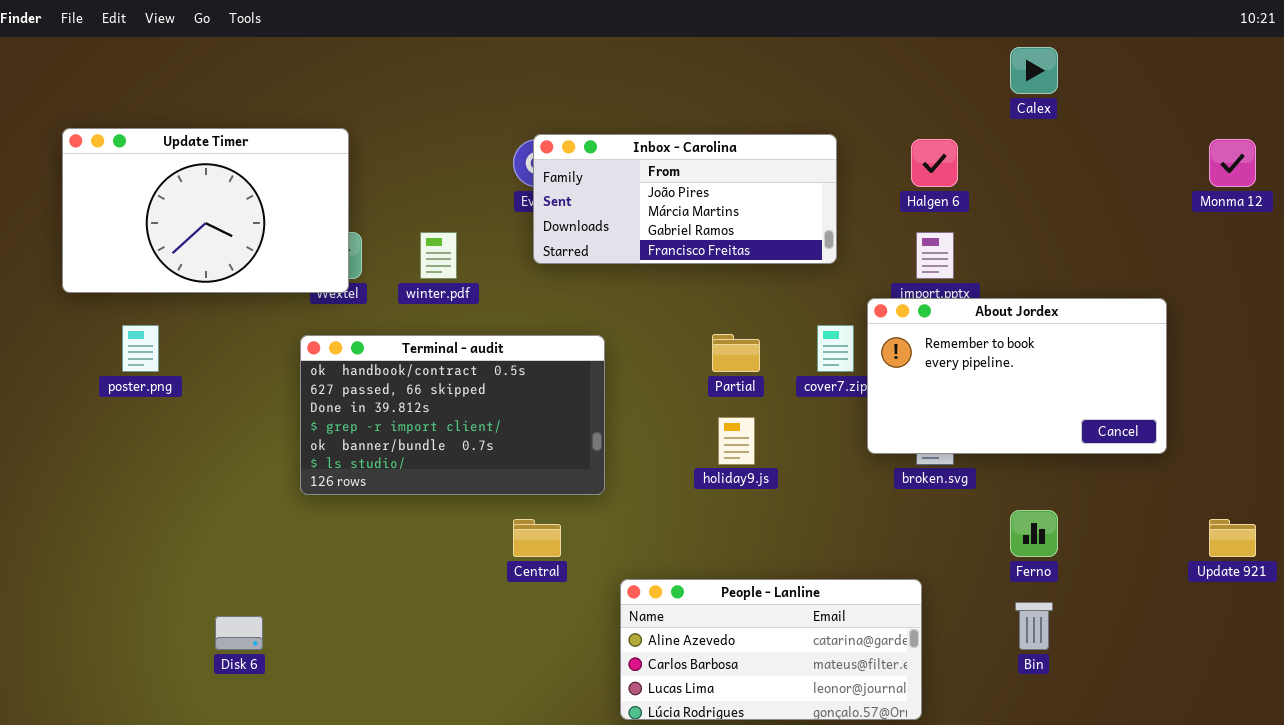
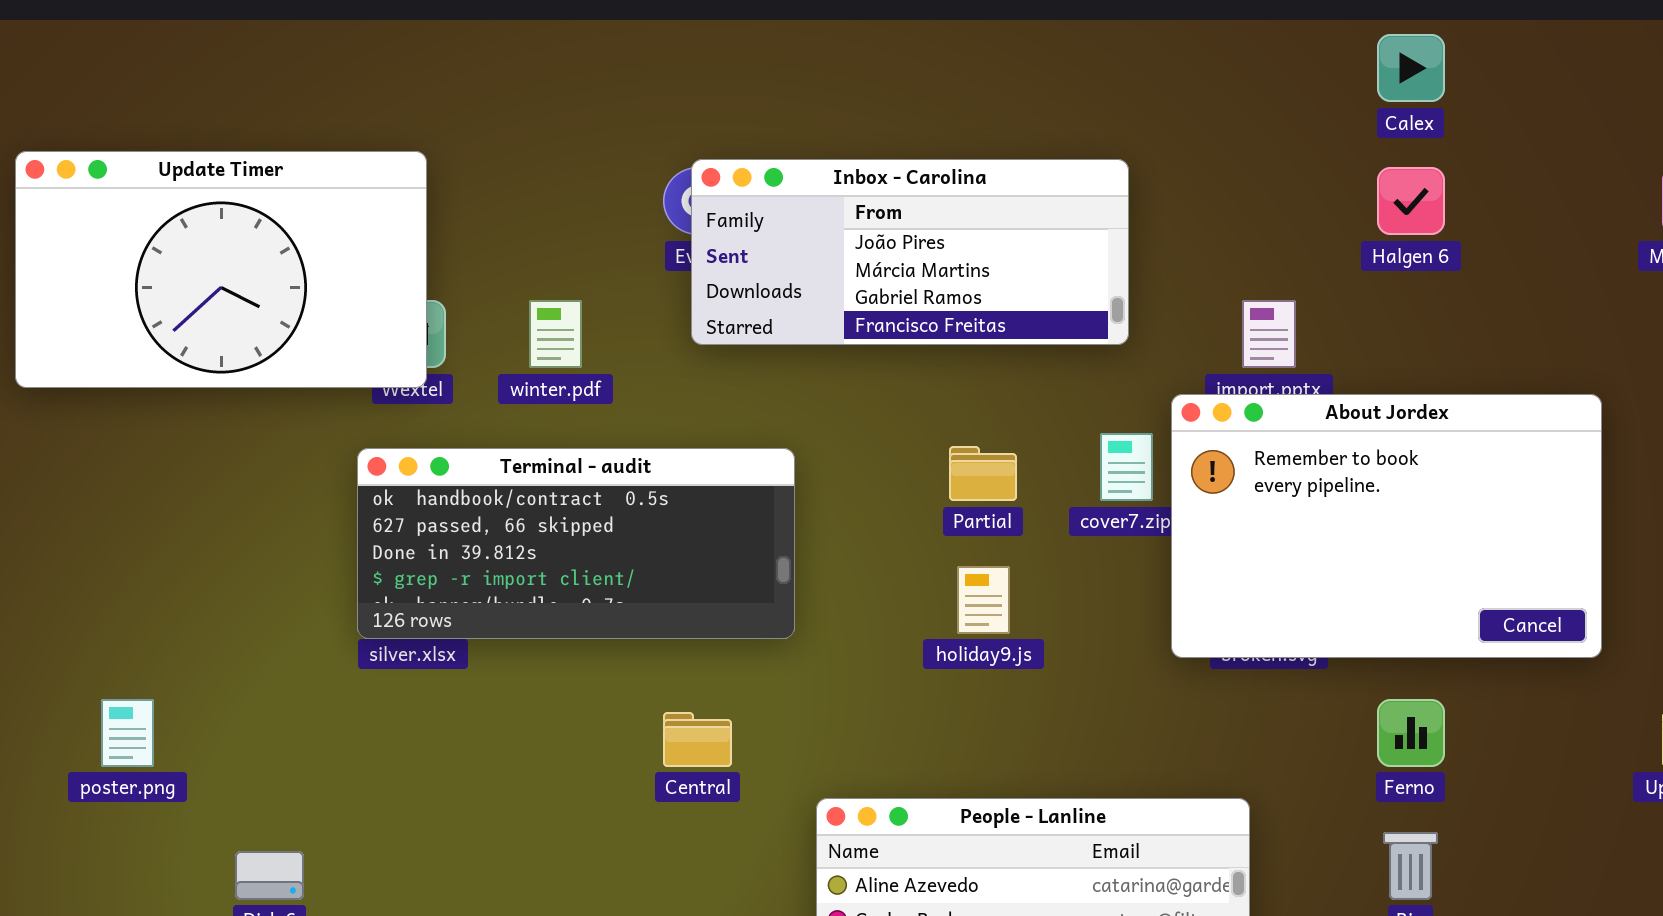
Halgen 6: [911,139,958,187] -> [1377,167,1445,235], moved
About Jordex: [867,298,1167,454] -> [1171,394,1602,658], resized
poster.png: [122,325,159,372] -> [101,699,154,767], moved
Terminal - audit: [300,335,605,495] -> [357,448,795,639], resized

